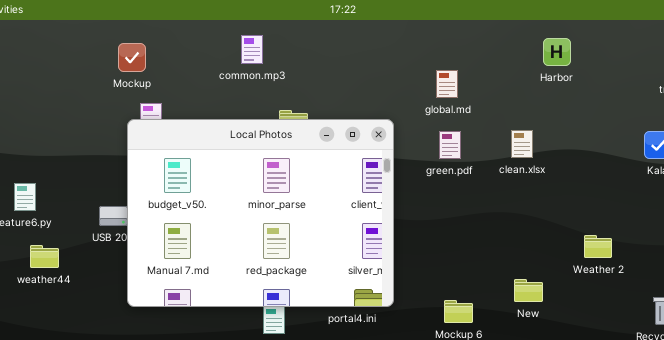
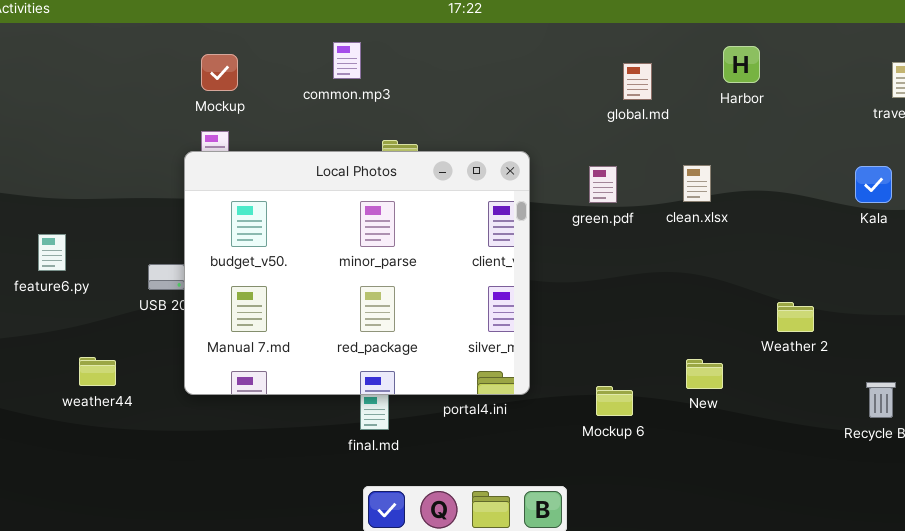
Mockup: [118,43,146,72] -> [201,54,238,91], moved
global.md: [436,70,458,98] -> [623,63,652,100], moved
weather44: [30,245,59,268] -> [79,357,116,386], moved

